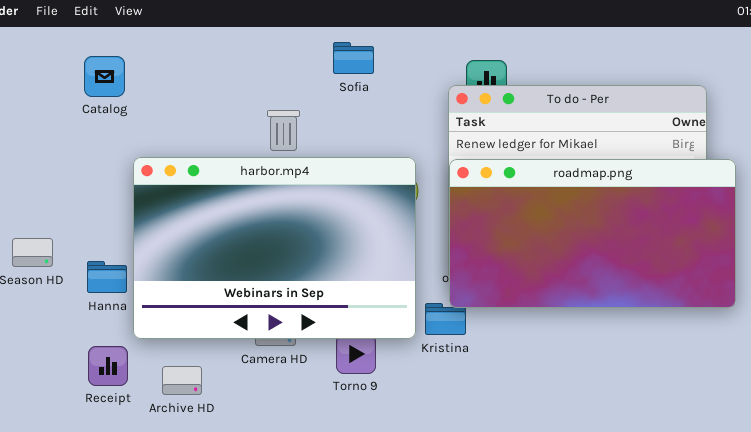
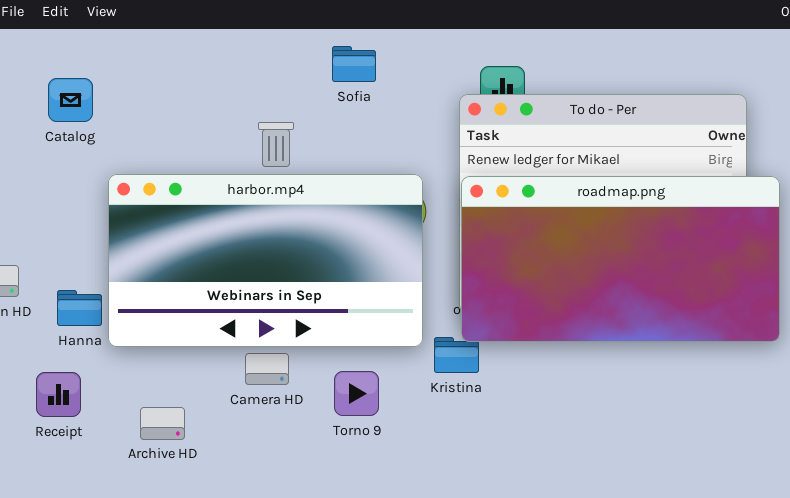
Catalog: [84,56,125,97] -> [48,78,93,122], moved
harbor.mp4: [133,157,416,339] -> [108,174,423,347], resized
Receipt: [88,346,128,386] -> [36,372,81,417], moved

